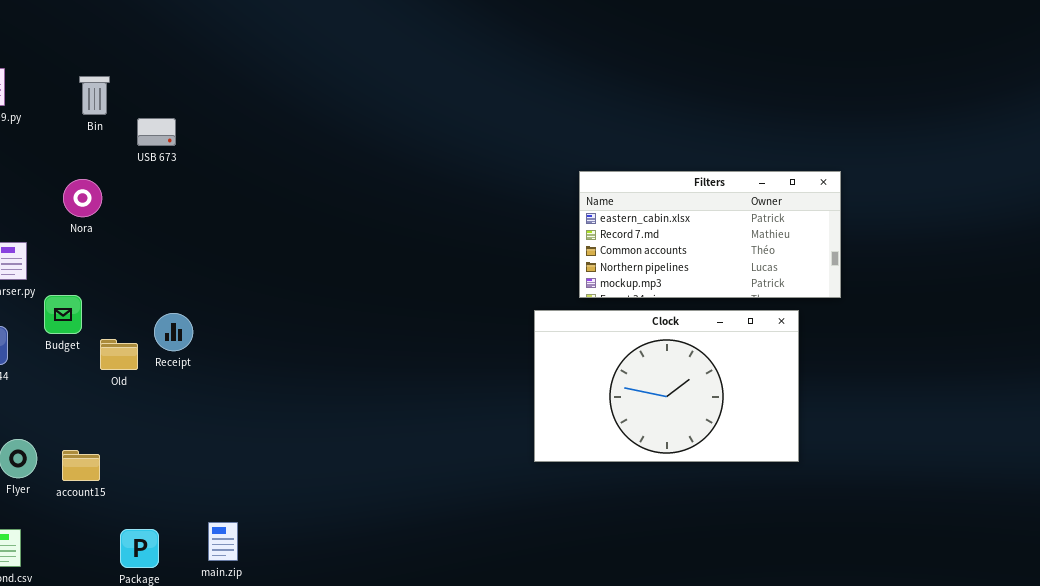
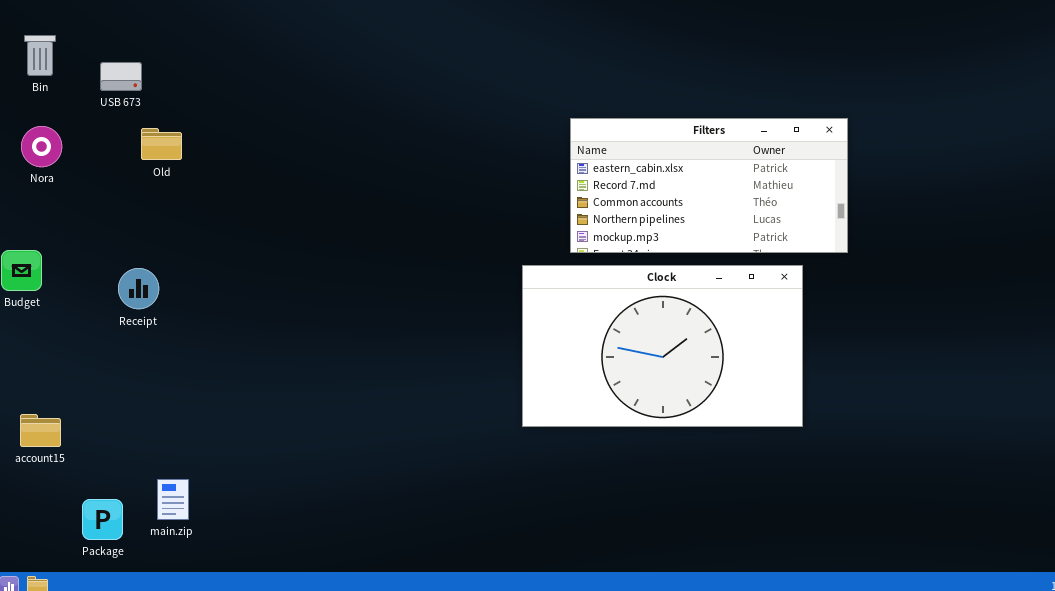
Bin: [79,76,110,115] -> [24,35,56,76], moved
Old: [100,339,138,370] -> [141,128,182,160], moved
main.zip: [208,522,238,561] -> [157,479,189,520], moved

